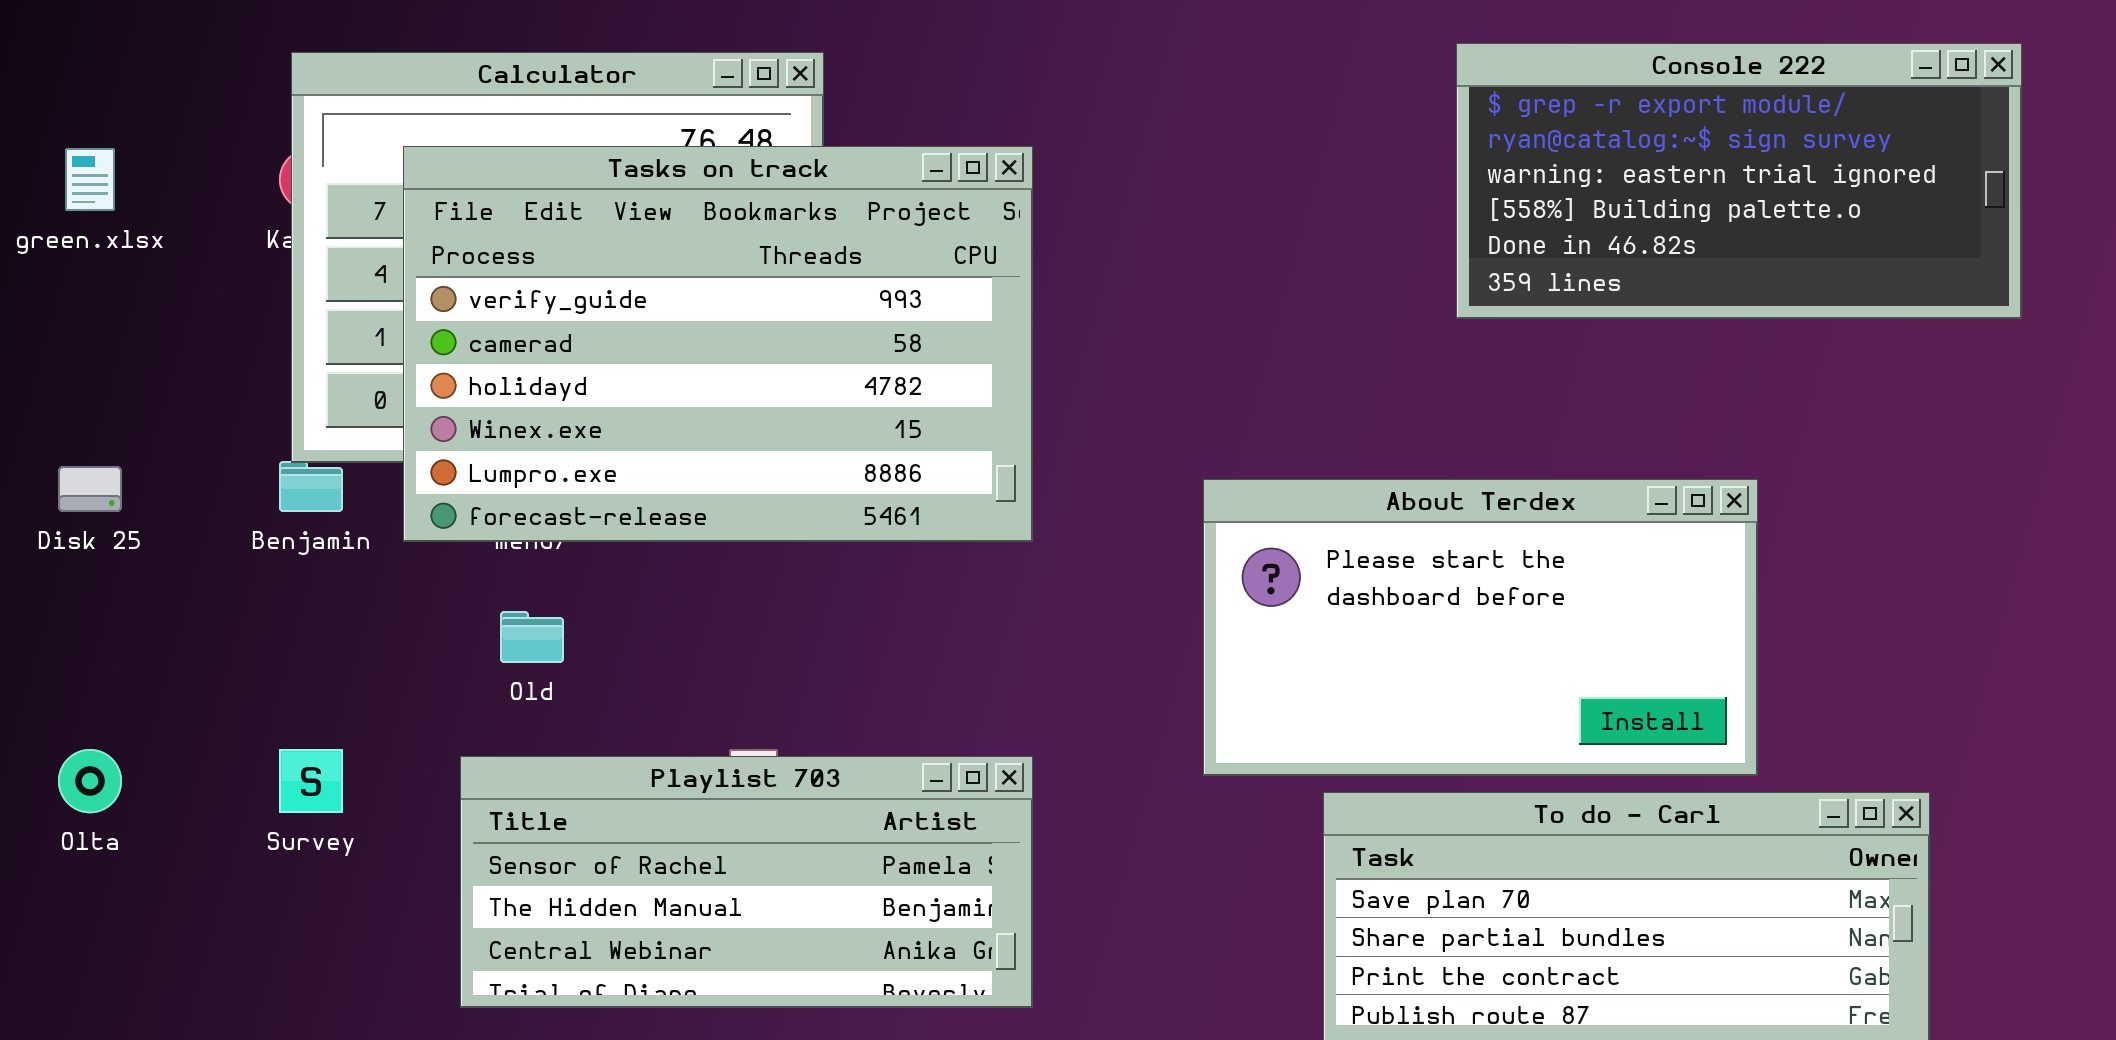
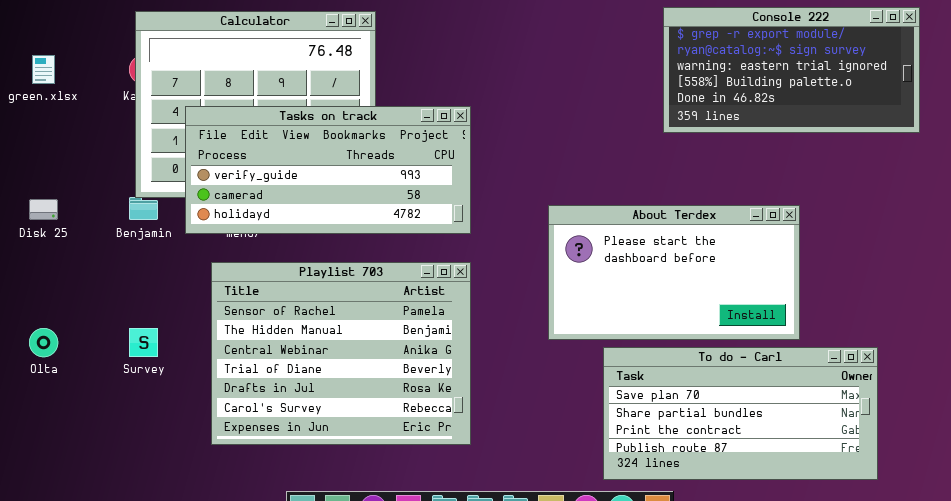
Tasks on track: [403,146,1033,542] -> [185,106,471,234], resized
Playlist 703: [460,756,1033,1008] -> [211,262,471,445], resized

